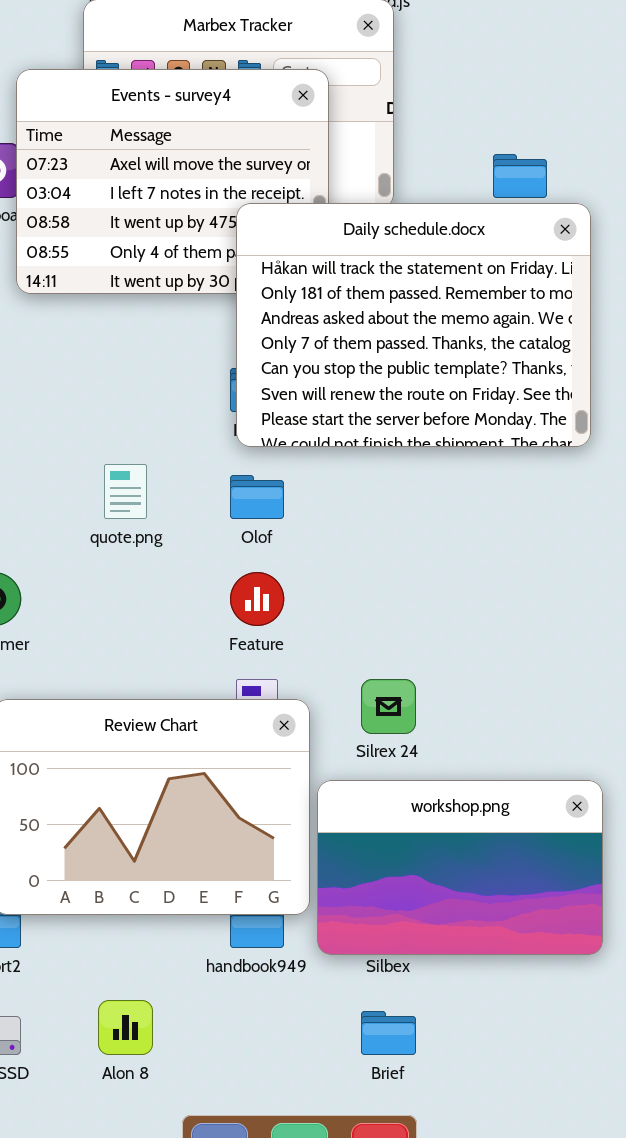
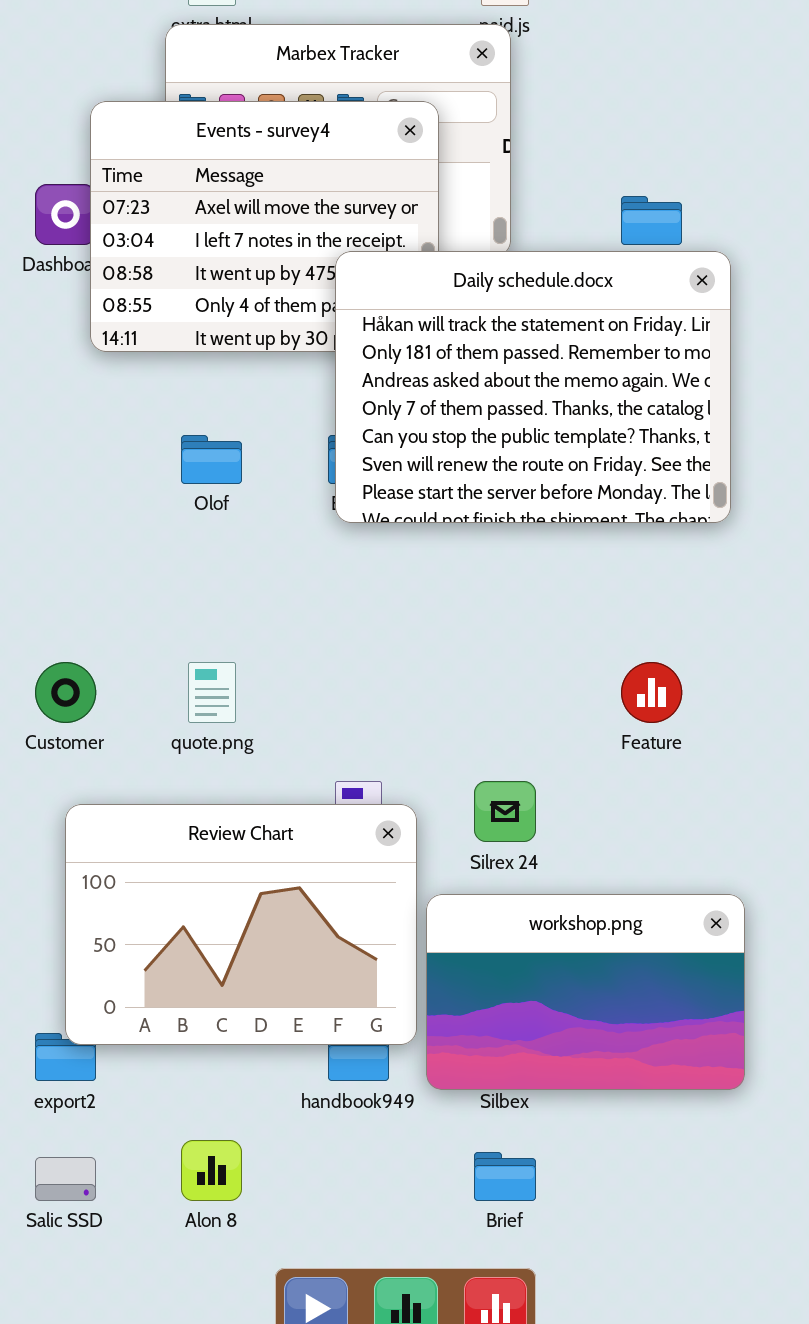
quote.png: [104,464,147,519] -> [188,662,236,723], moved
Olof: [230,475,284,519] -> [181,435,242,484], moved
Feature: [230,572,284,626] -> [621,662,682,723], moved

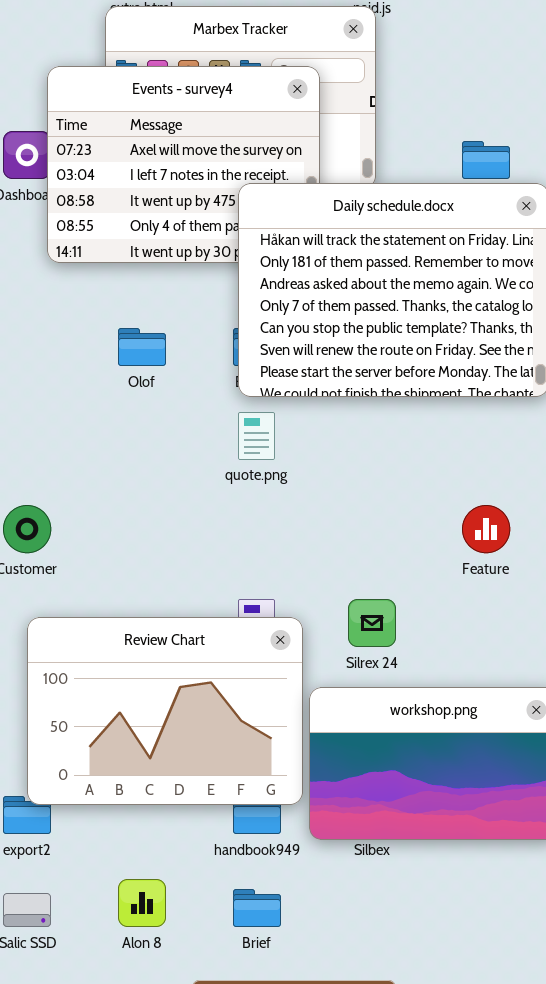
quote.png: [188,662,236,723] -> [238,412,275,460], moved
Brief: [474,1152,536,1201] -> [233,889,281,927], moved

